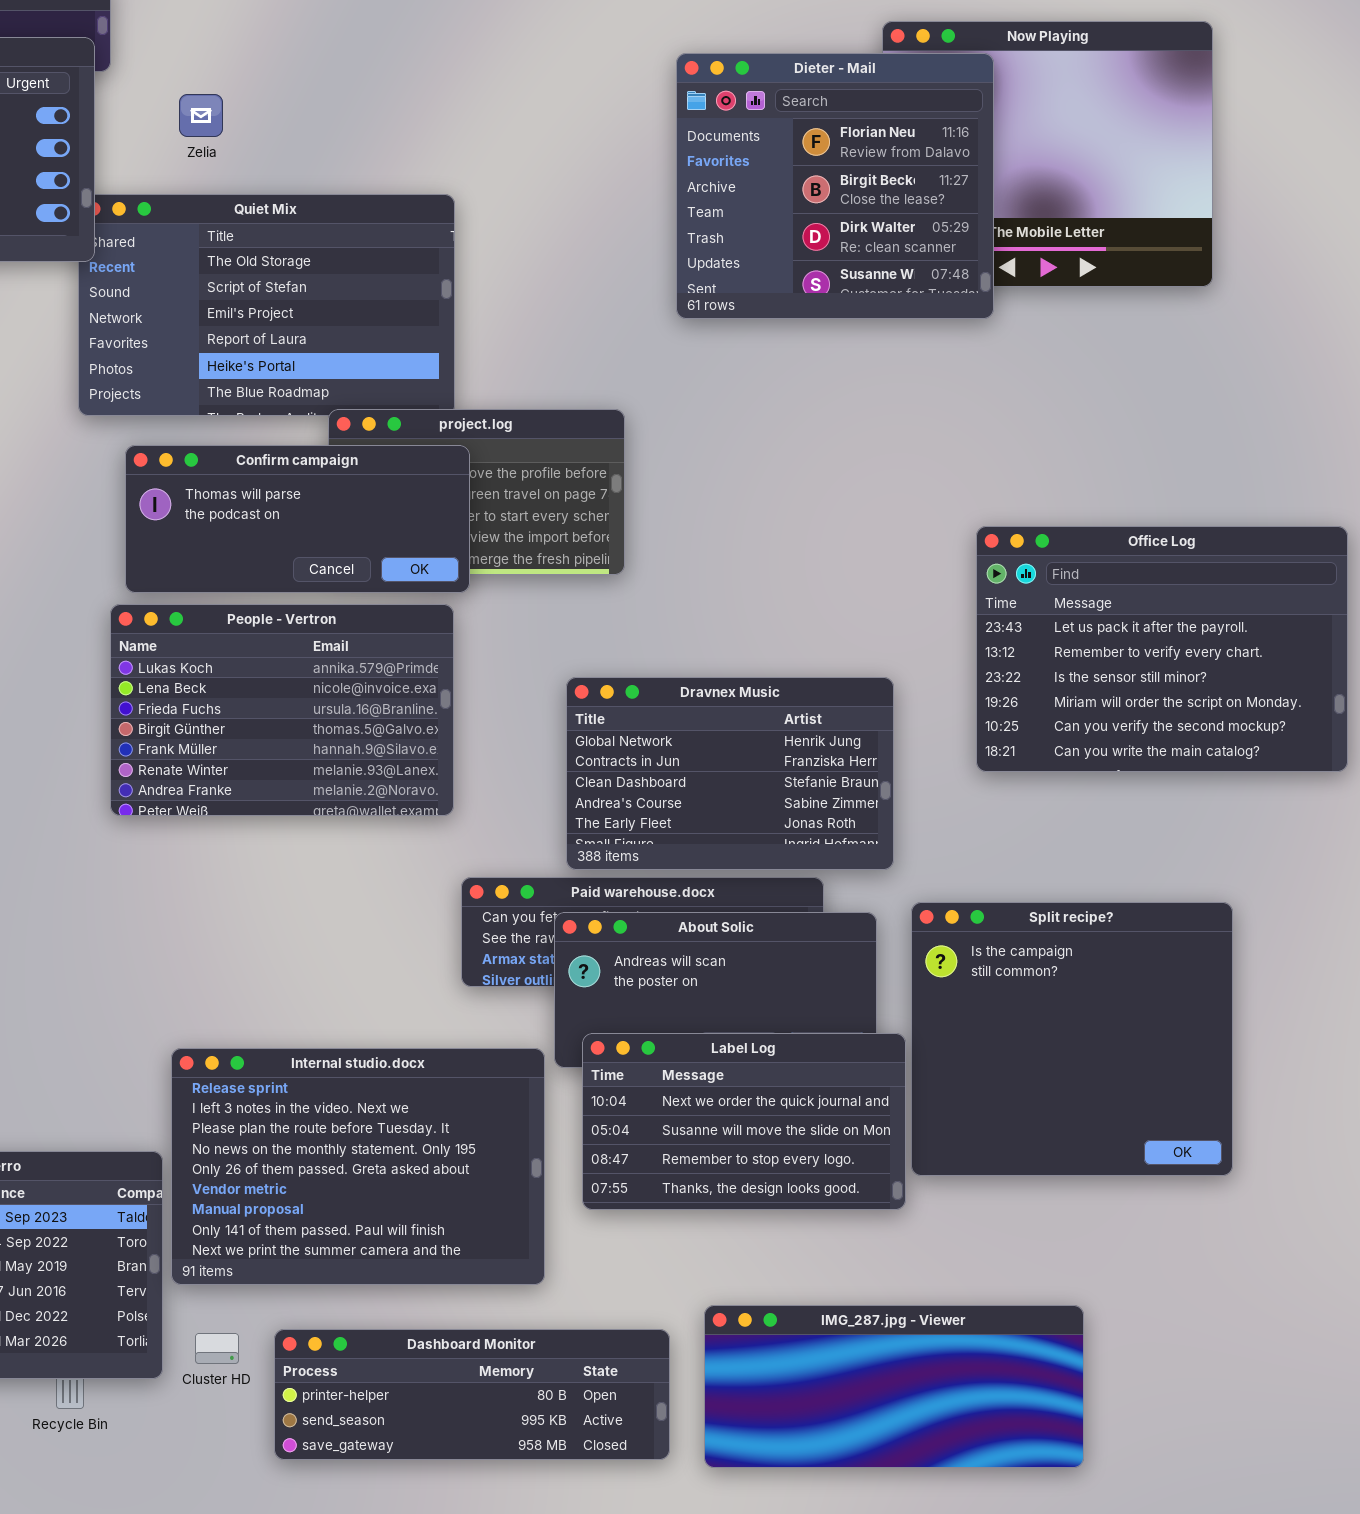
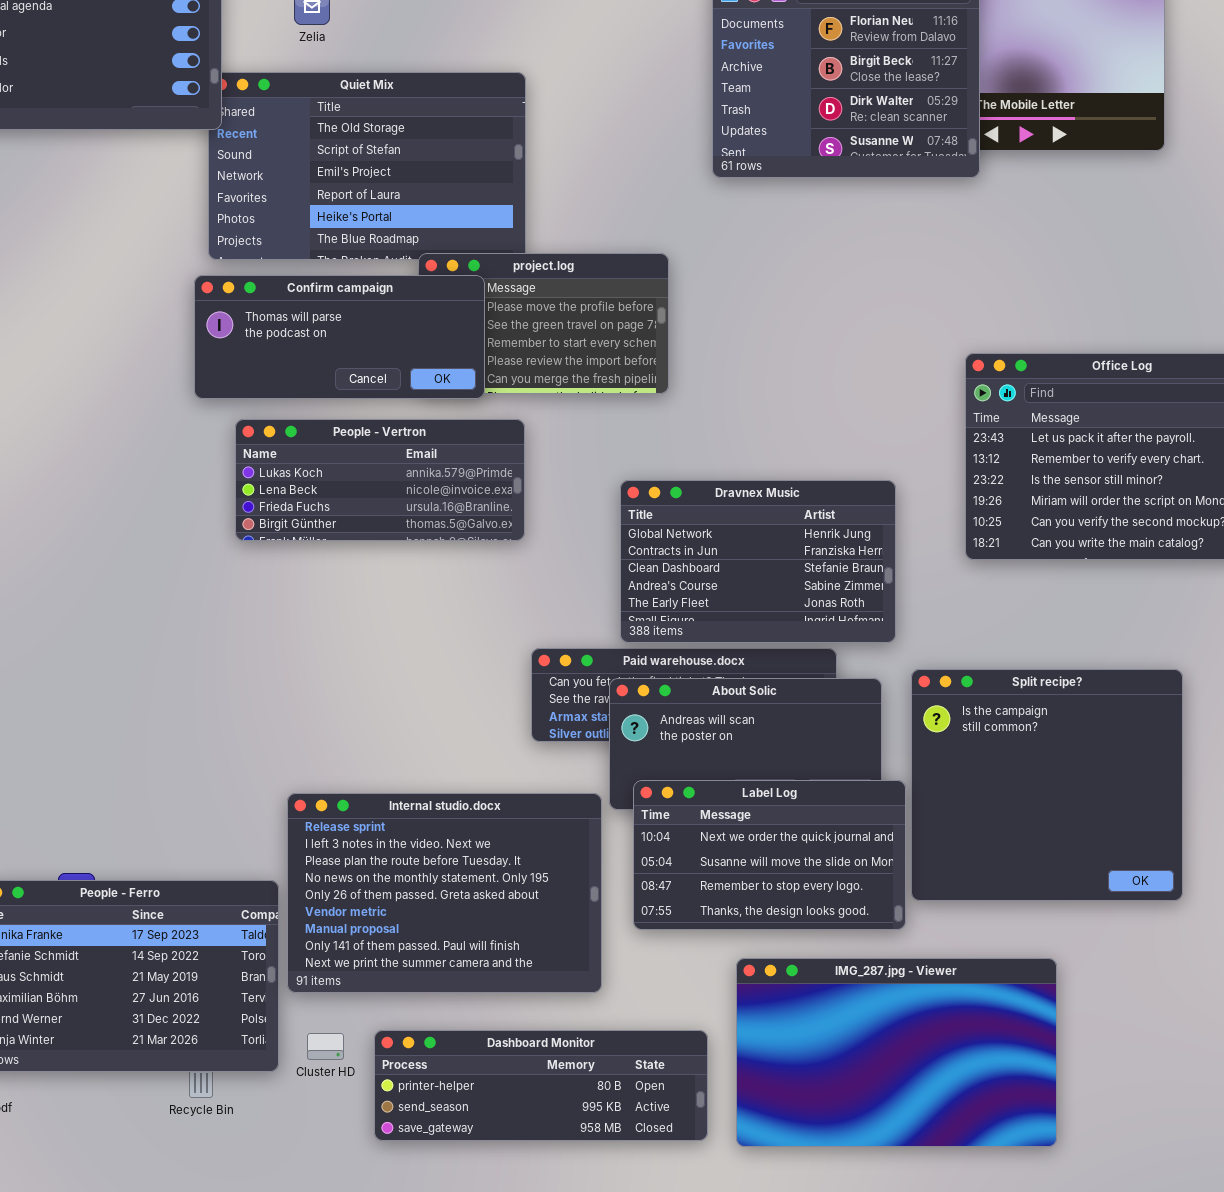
Confirm campaign: [125,445,470,593] -> [194,275,485,399], moved
People - Vertron: [110,604,454,816] -> [235,419,525,541], resized
IMG_287.jpg - Viewer: [704,1305,1084,1468] -> [736,958,1057,1147], resized

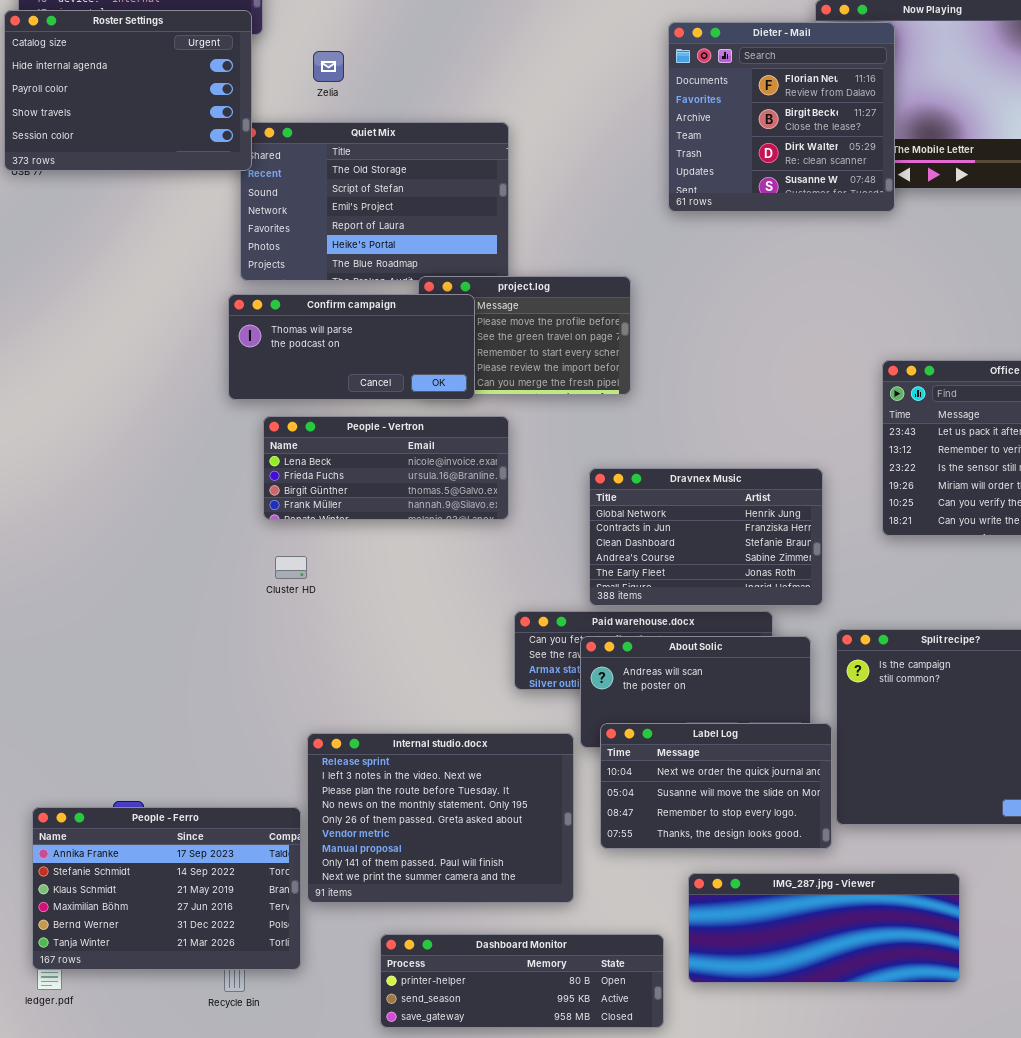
People - Vertron: [235,419,525,541] -> [263,416,509,520], scrolled down 1 row
IMG_287.jpg - Viewer: [736,958,1057,1147] -> [688,873,960,983], resized
Cluster HD: [307,1033,344,1060] -> [275,556,307,579], moved

